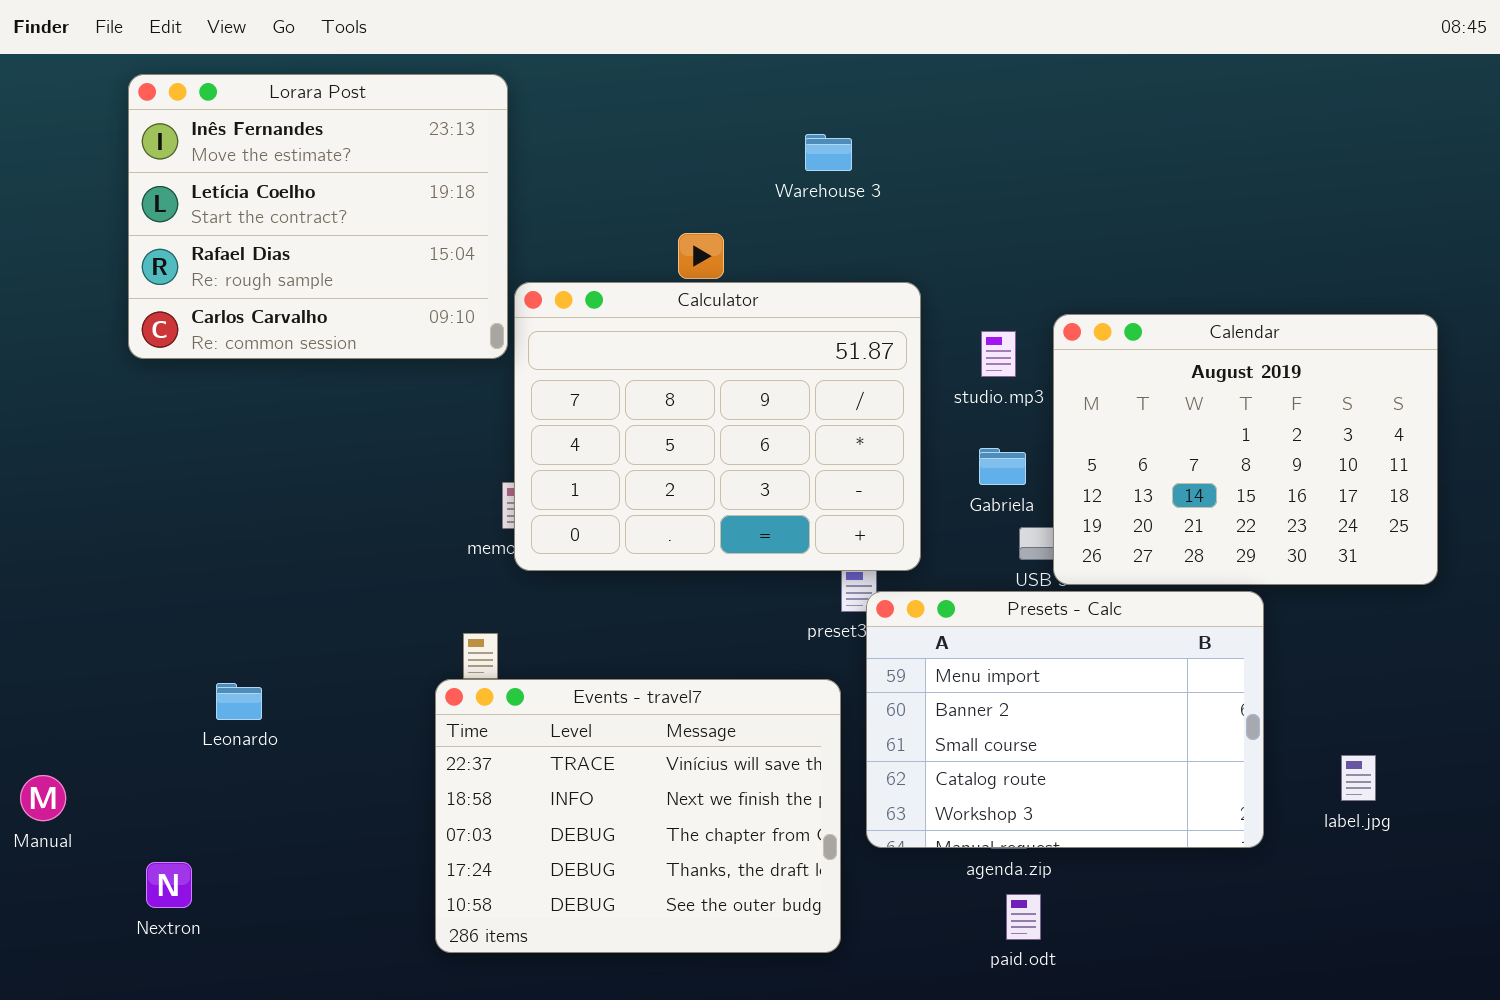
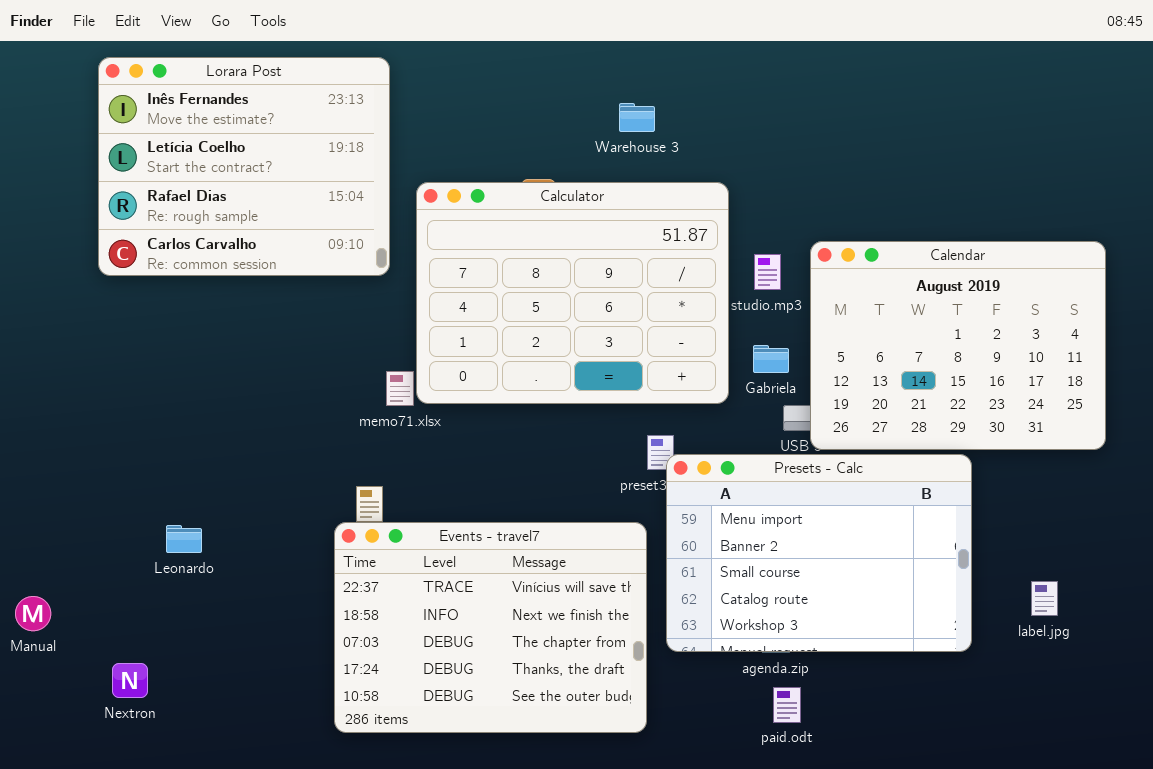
Calculator: [514,282,921,571] -> [416,182,729,404], moved

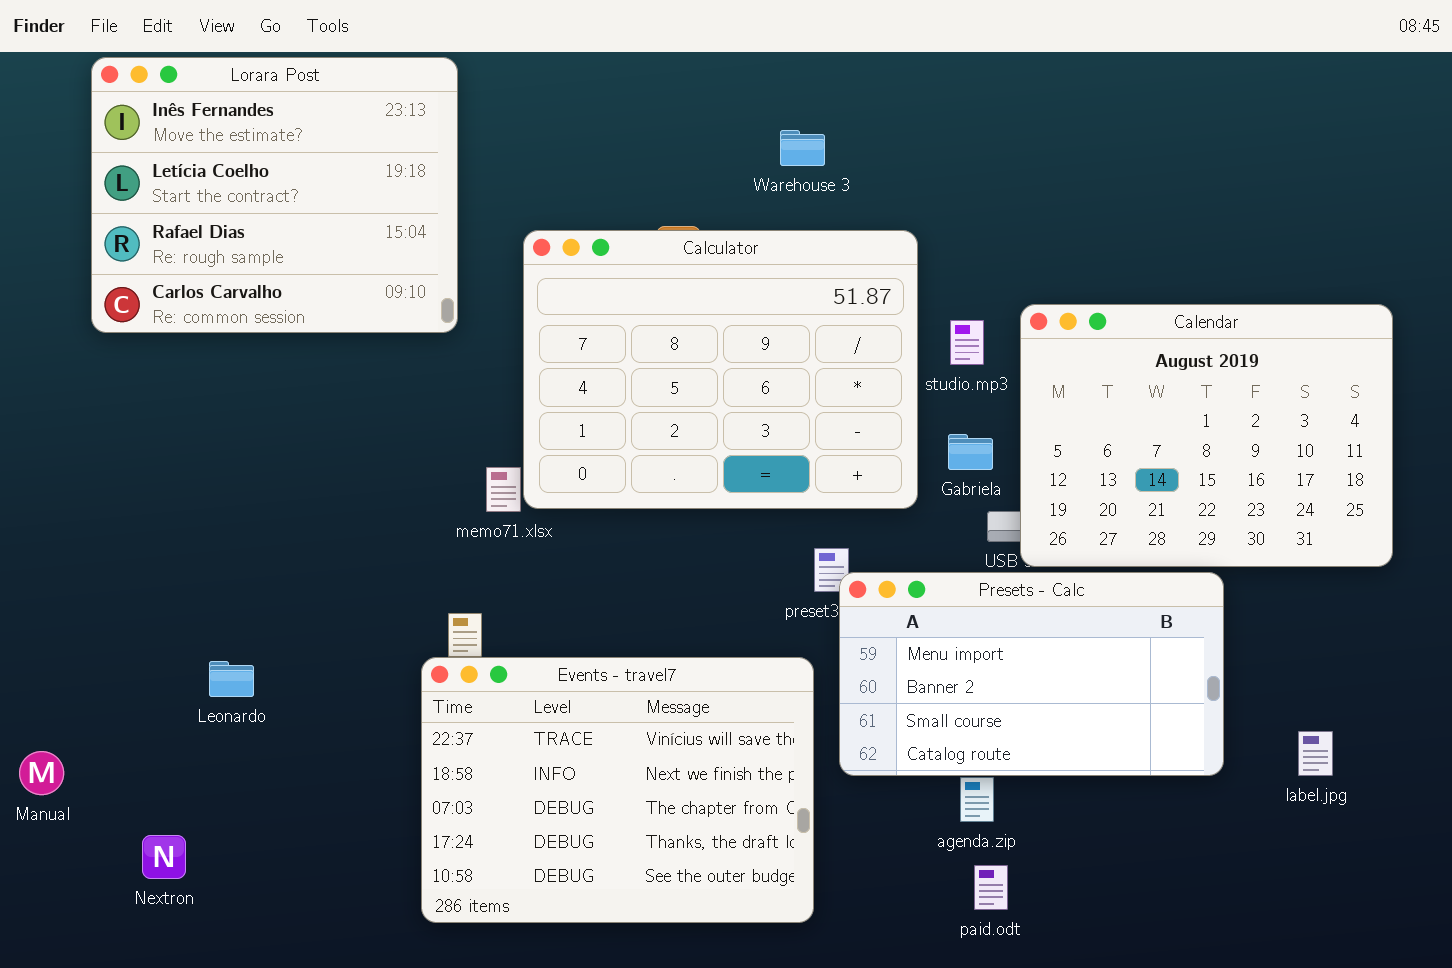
Lorara Post: [98,57,390,276] -> [91,57,458,333], moved
Presets - Calc: [666,454,972,652] -> [839,572,1224,776], resized

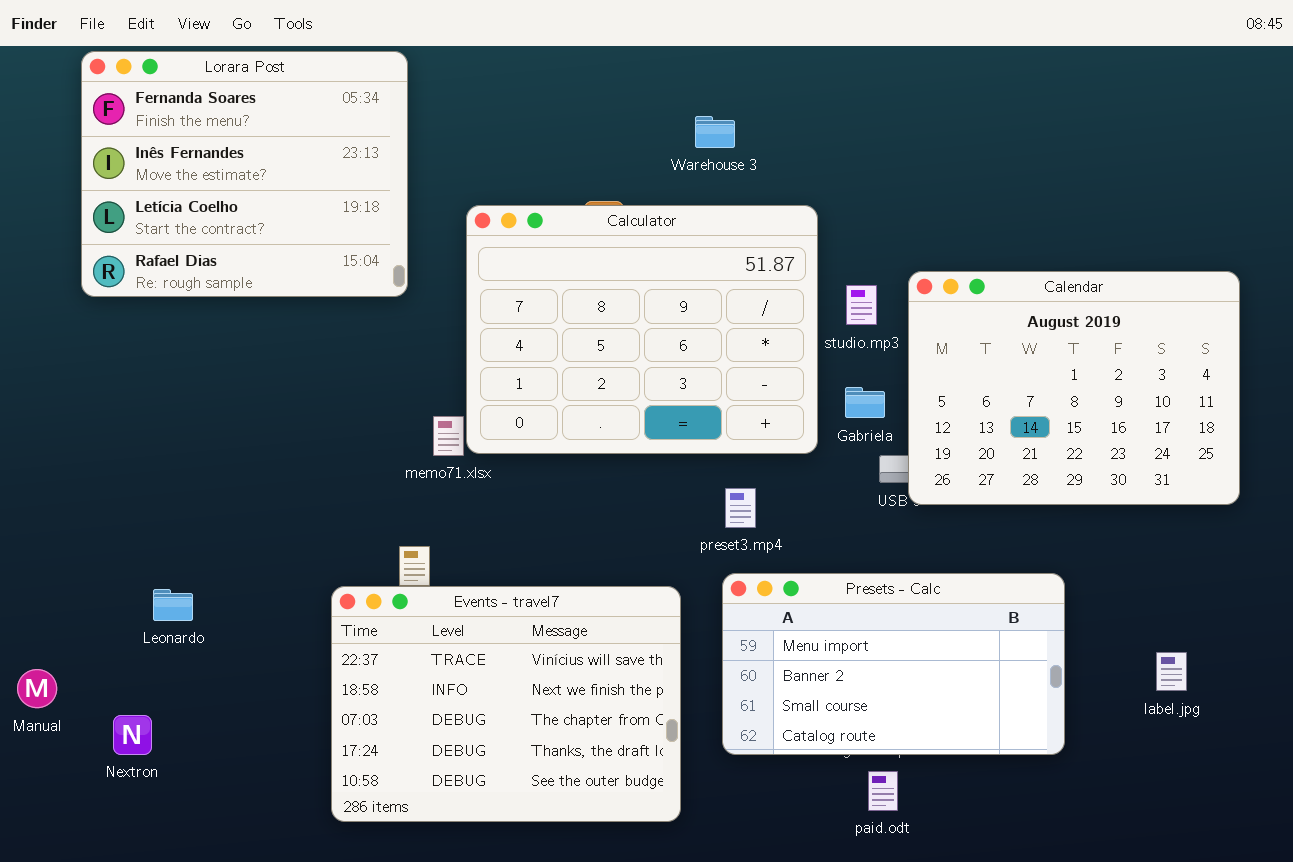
Lorara Post: [91,57,458,333] -> [81,51,408,297], scrolled up 1 row
Presets - Calc: [839,572,1224,776] -> [722,573,1065,755], moved
Events - travel7: [421,657,814,923] -> [331,586,681,822], moved
Leonardo: [209,661,254,697] -> [153,589,193,621], moved
Nextron: [142,835,186,879] -> [113,715,152,755], moved

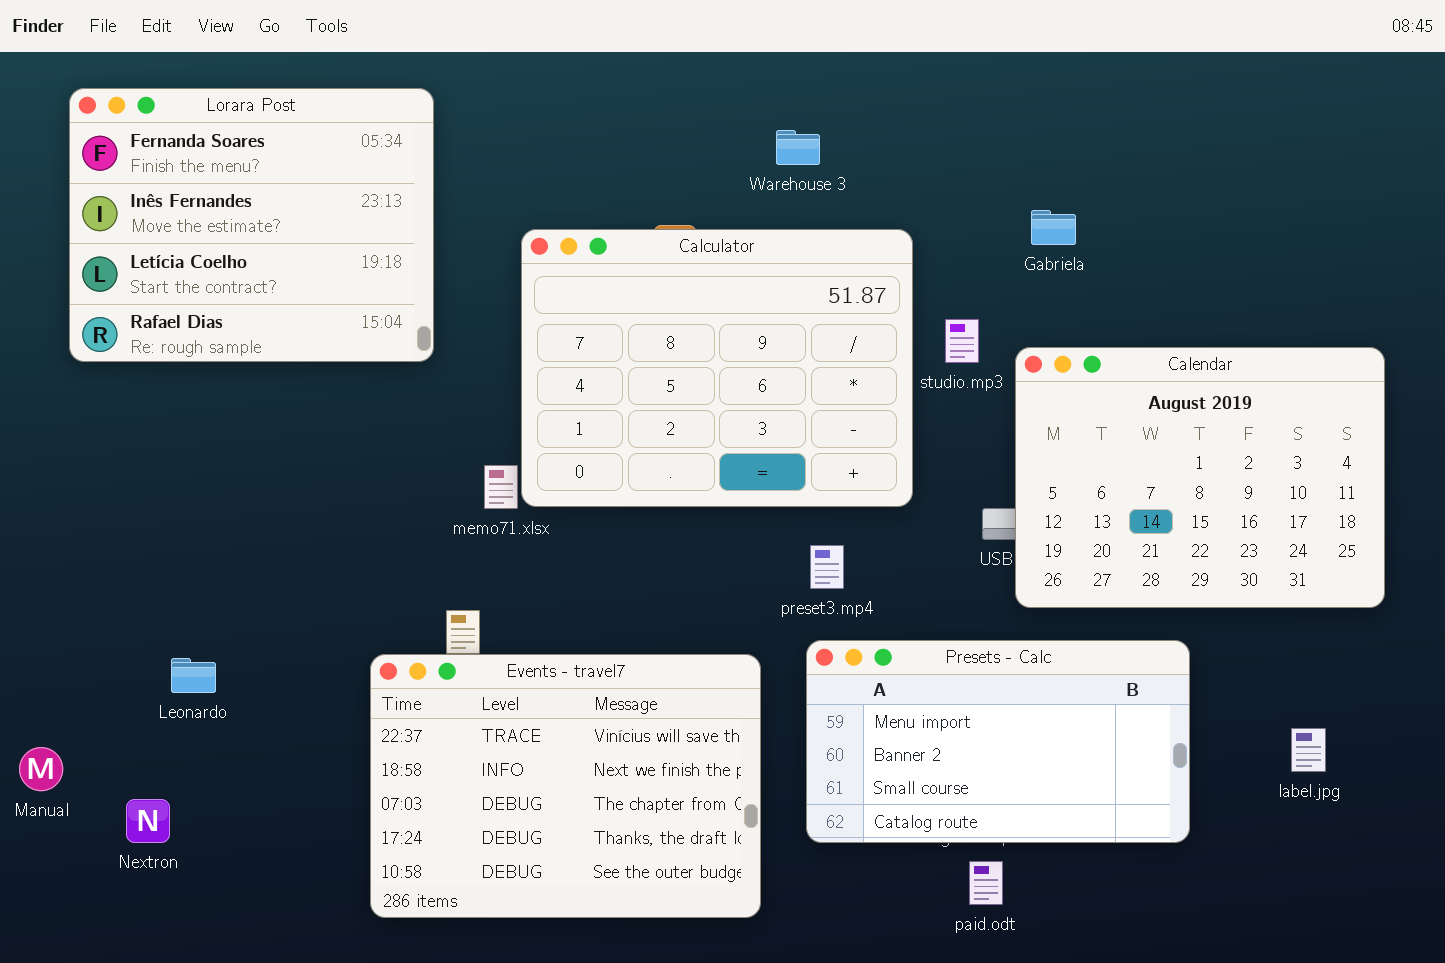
Lorara Post: [81,51,408,297] -> [69,88,434,362], moved
Calendar: [908,271,1240,505] -> [1015,347,1385,608], moved
Gabriela: [845,387,885,418] -> [1031,210,1076,245], moved

